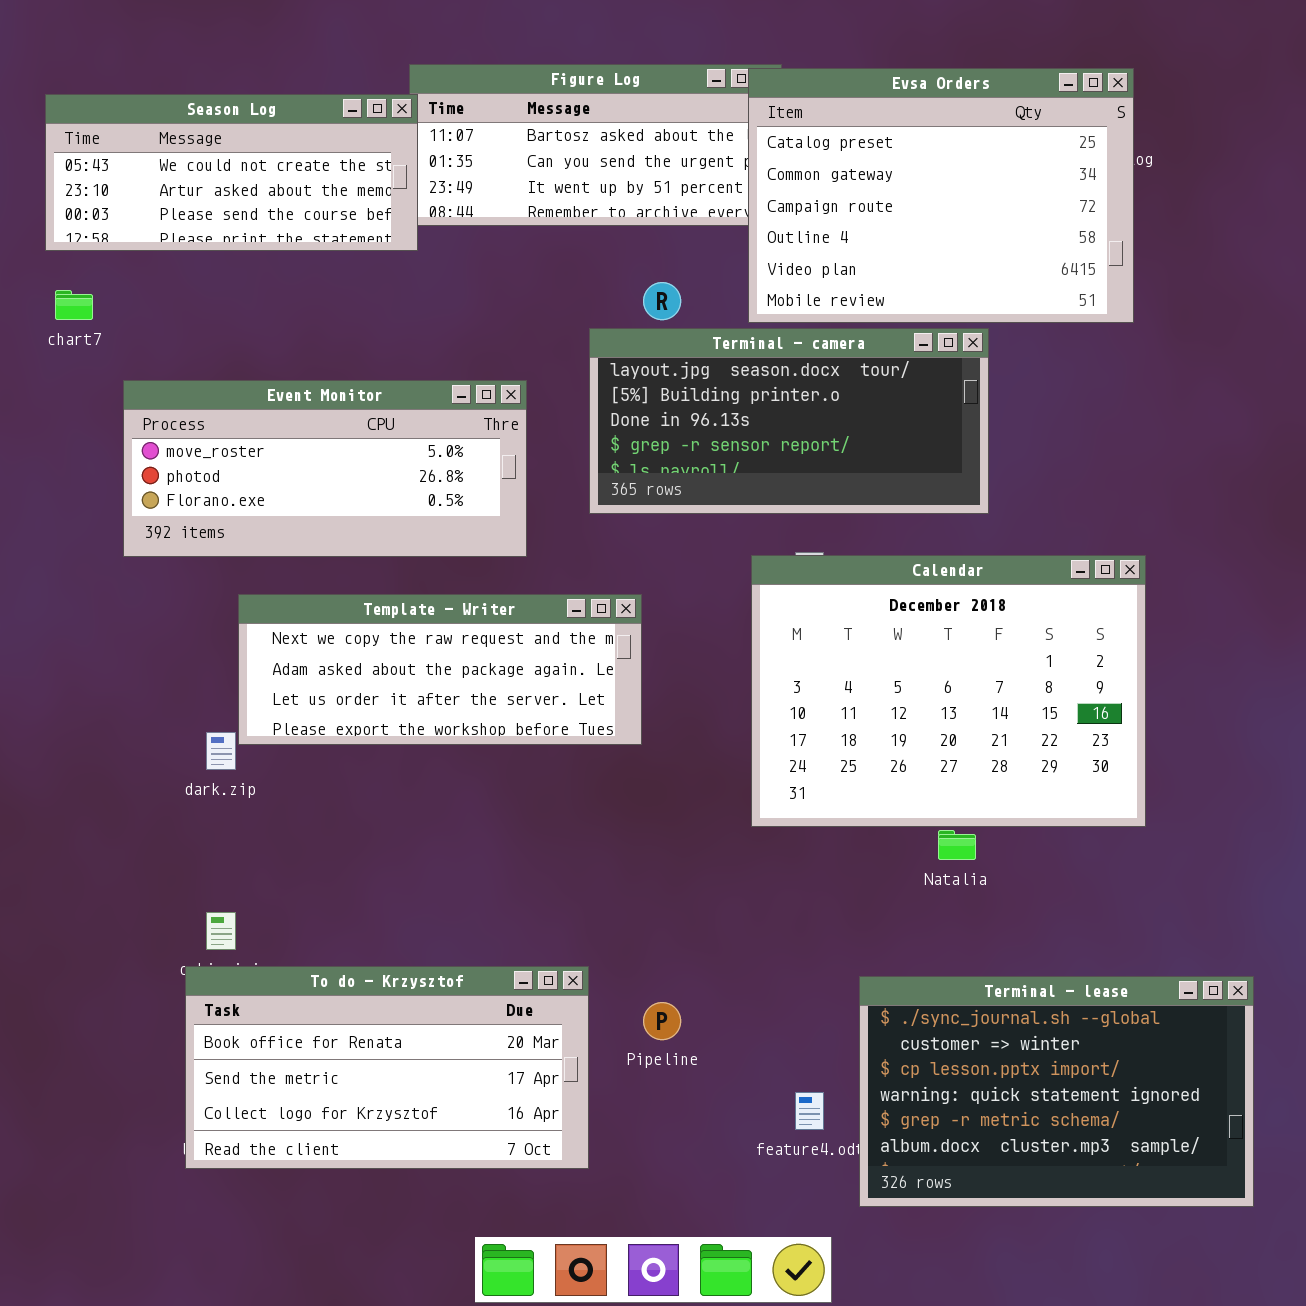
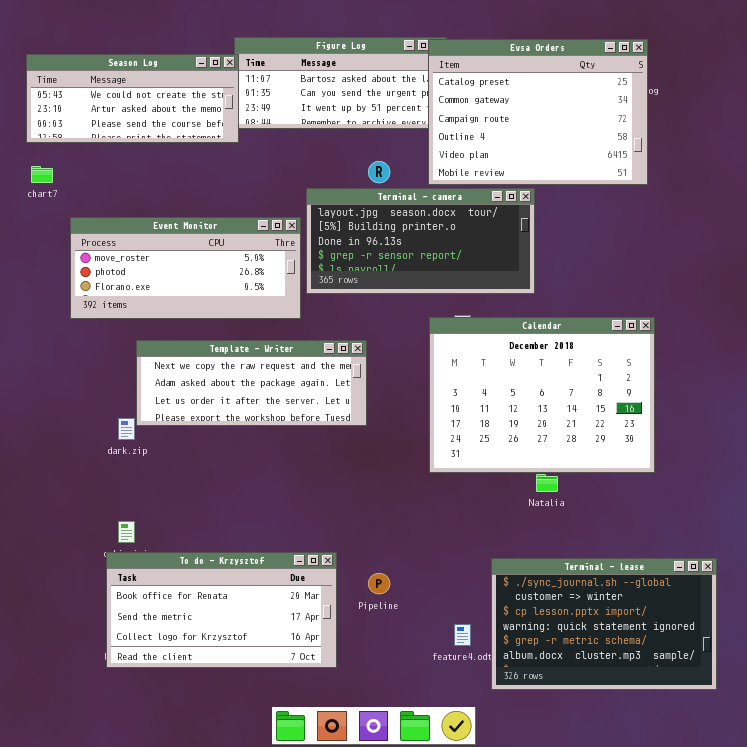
Terminal - camera: [589,328,989,514] -> [306,188,535,294], moved

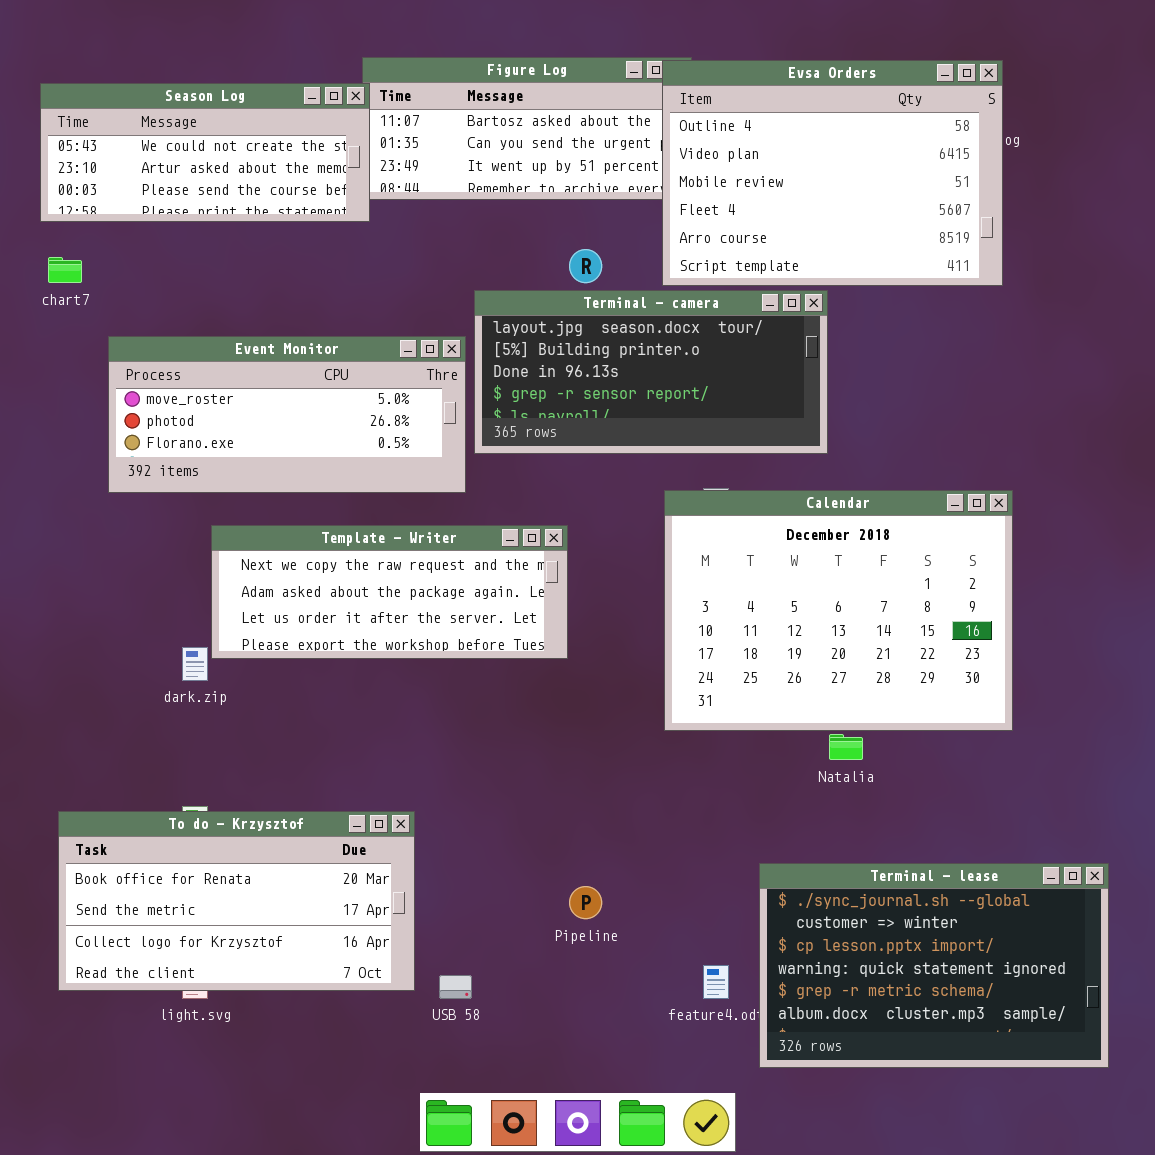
Evsa Orders: [428,39,648,185] -> [662,60,1003,286], scrolled down 3 rows
To do - Krzysztof: [106,552,337,668] -> [58,811,415,991], moved

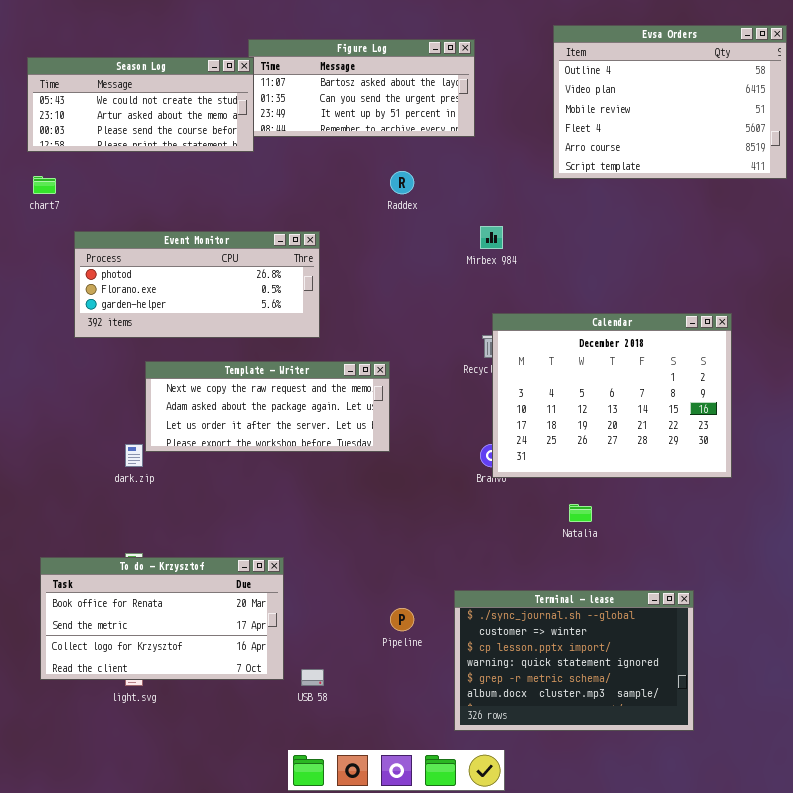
Evsa Orders: [662,60,1003,286] -> [553,25,787,179], moved
Terminal - camera: [474,290,828,454] -> none, closed
Event Monitor: [108,336,466,493] -> [74,231,320,338], scrolled down 1 row
Calendar: [664,490,1013,731] -> [492,313,732,478], moved
Terminal - lease: [759,863,1109,1068] -> [454,590,694,731], moved

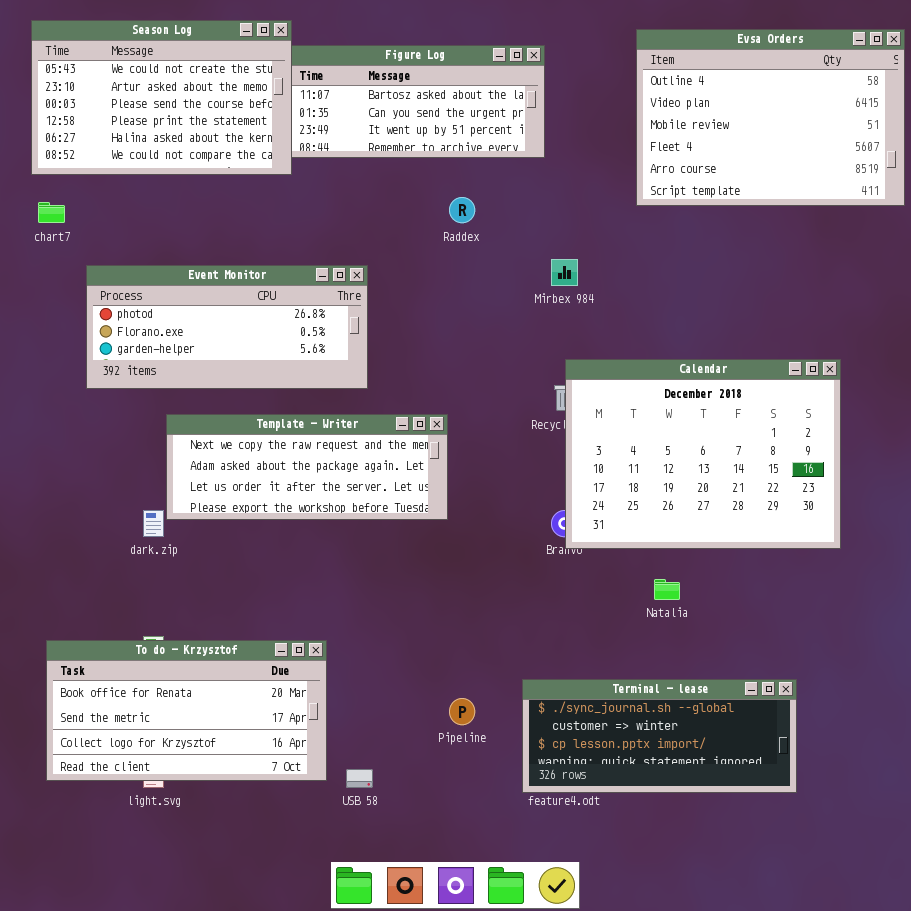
Season Log: [27,57,254,152] -> [31,20,292,175], resized
Terminal - lease: [454,590,694,731] -> [522,679,797,793], resized

